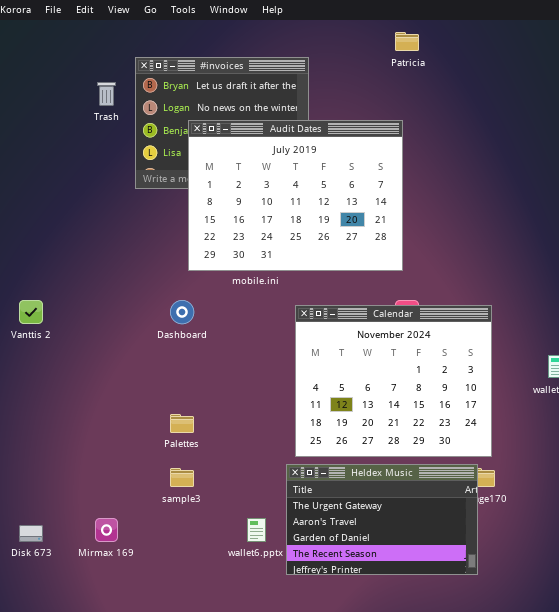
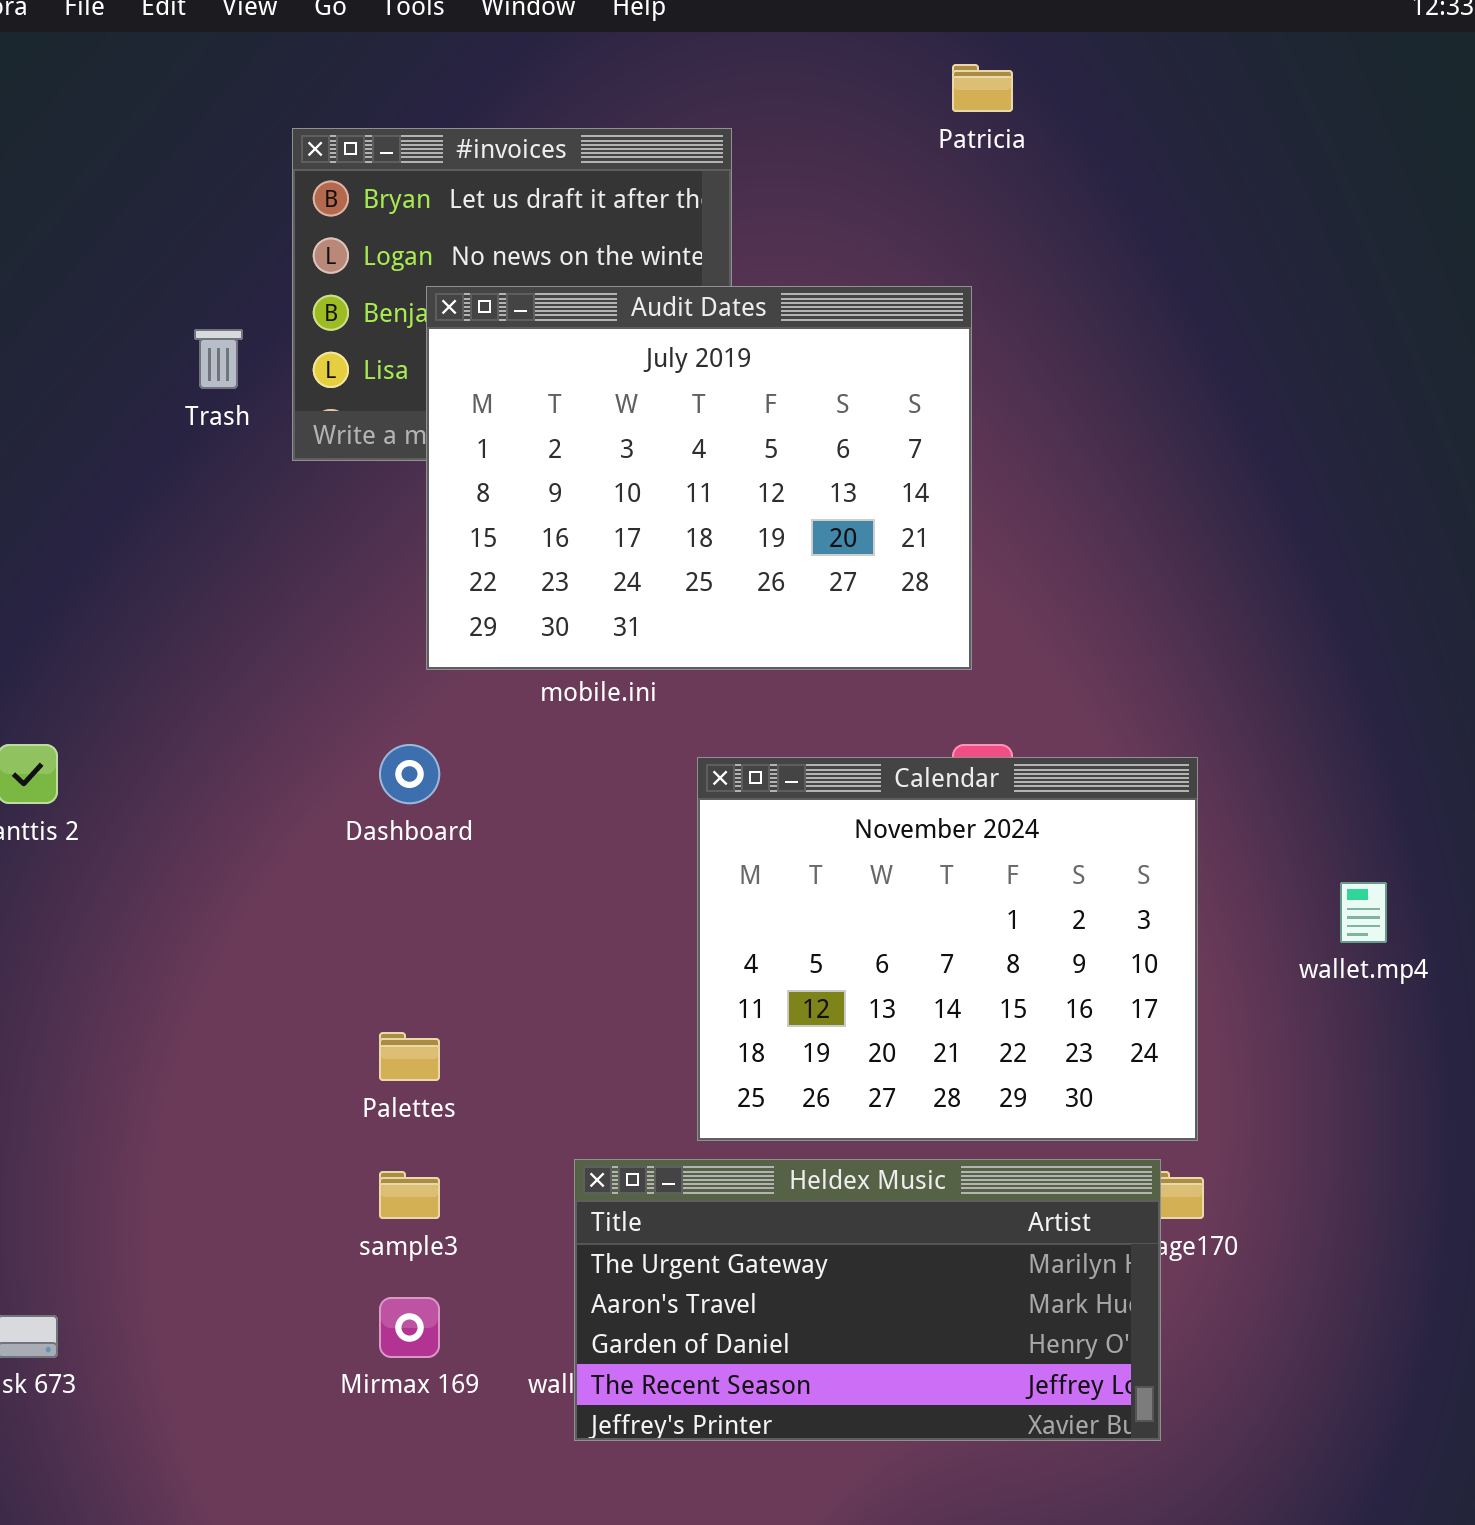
Trash: [97,82,116,106] -> [194,329,243,389], moved
Heldex Music: [286,464,478,575] -> [574,1159,1161,1441], resized
Mirmax 169: [95,518,118,542] -> [379,1297,440,1358], moved

